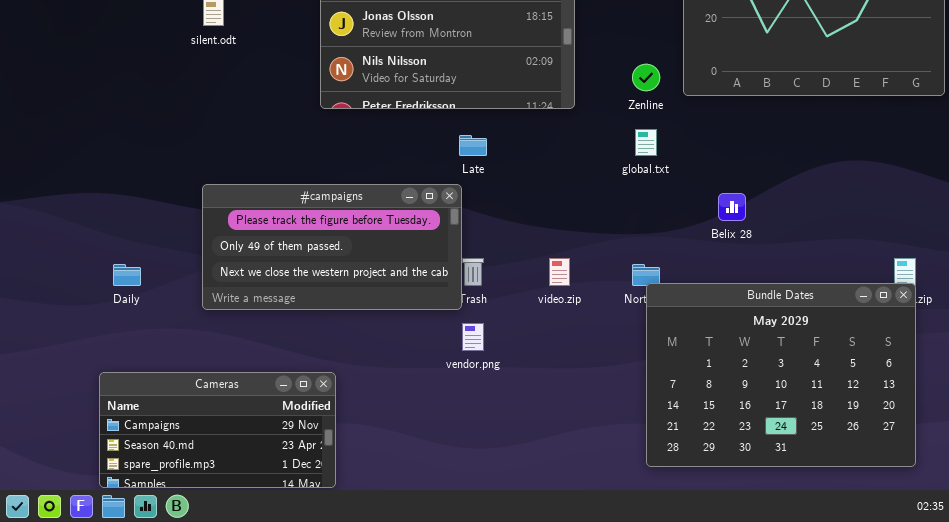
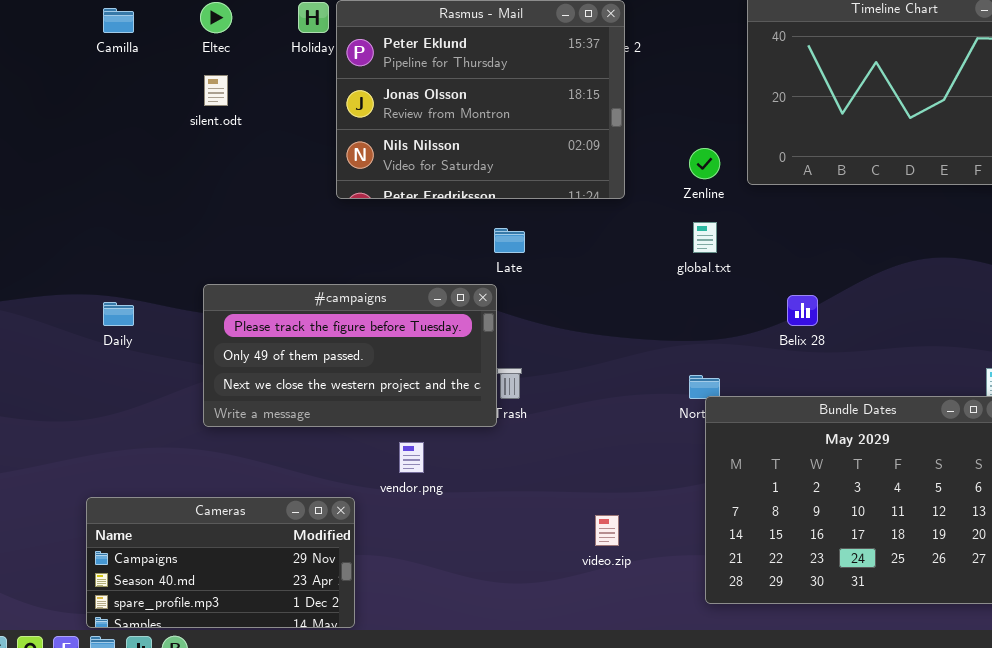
video.zip: [549,258,570,286] -> [595,515,619,546], moved
Daily: [113,264,141,286] -> [103,302,134,326], moved
vendor.png: [462,323,484,351] -> [399,442,424,473], moved

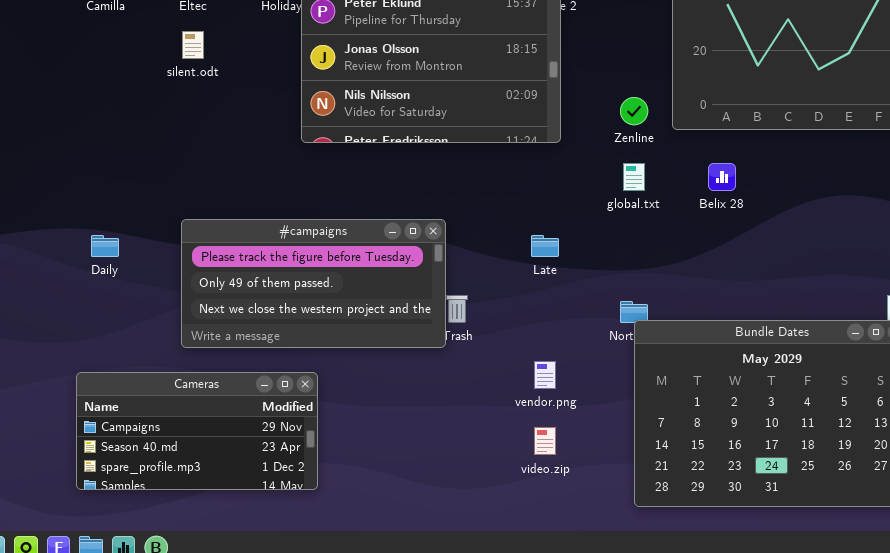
Late: [494,228,525,253] -> [531,235,559,257], moved
Belix 28: [787,295,818,326] -> [708,163,736,191], moved
vendor.png: [399,442,424,473] -> [534,361,556,389], moved
Cameras: [86,497,355,628] -> [76,372,318,490], moved

